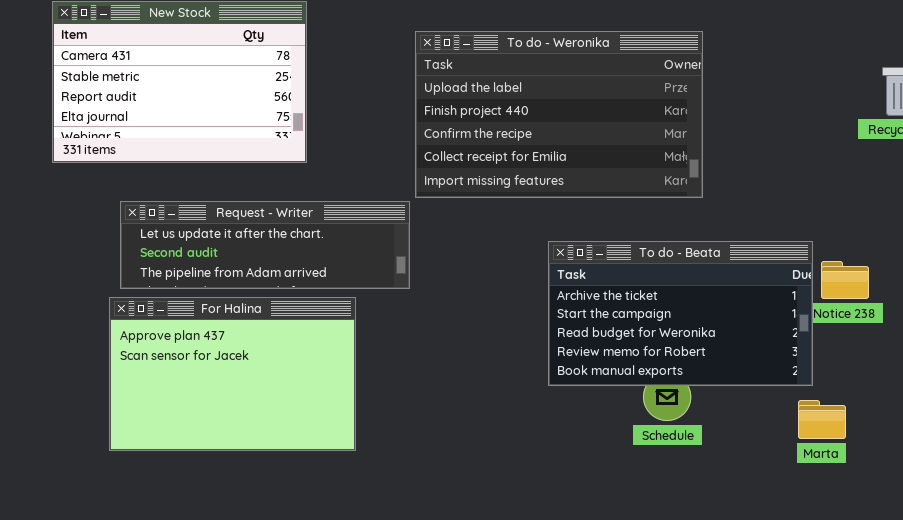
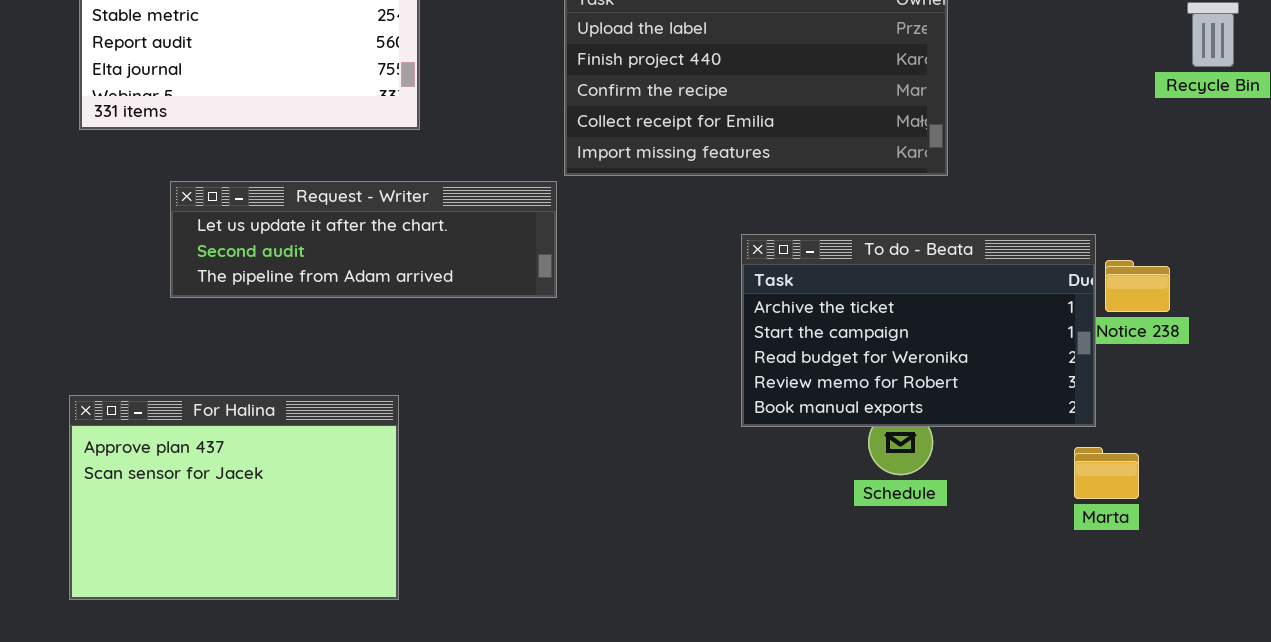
For Halina: [109,297,356,451] -> [69,395,399,600], moved

